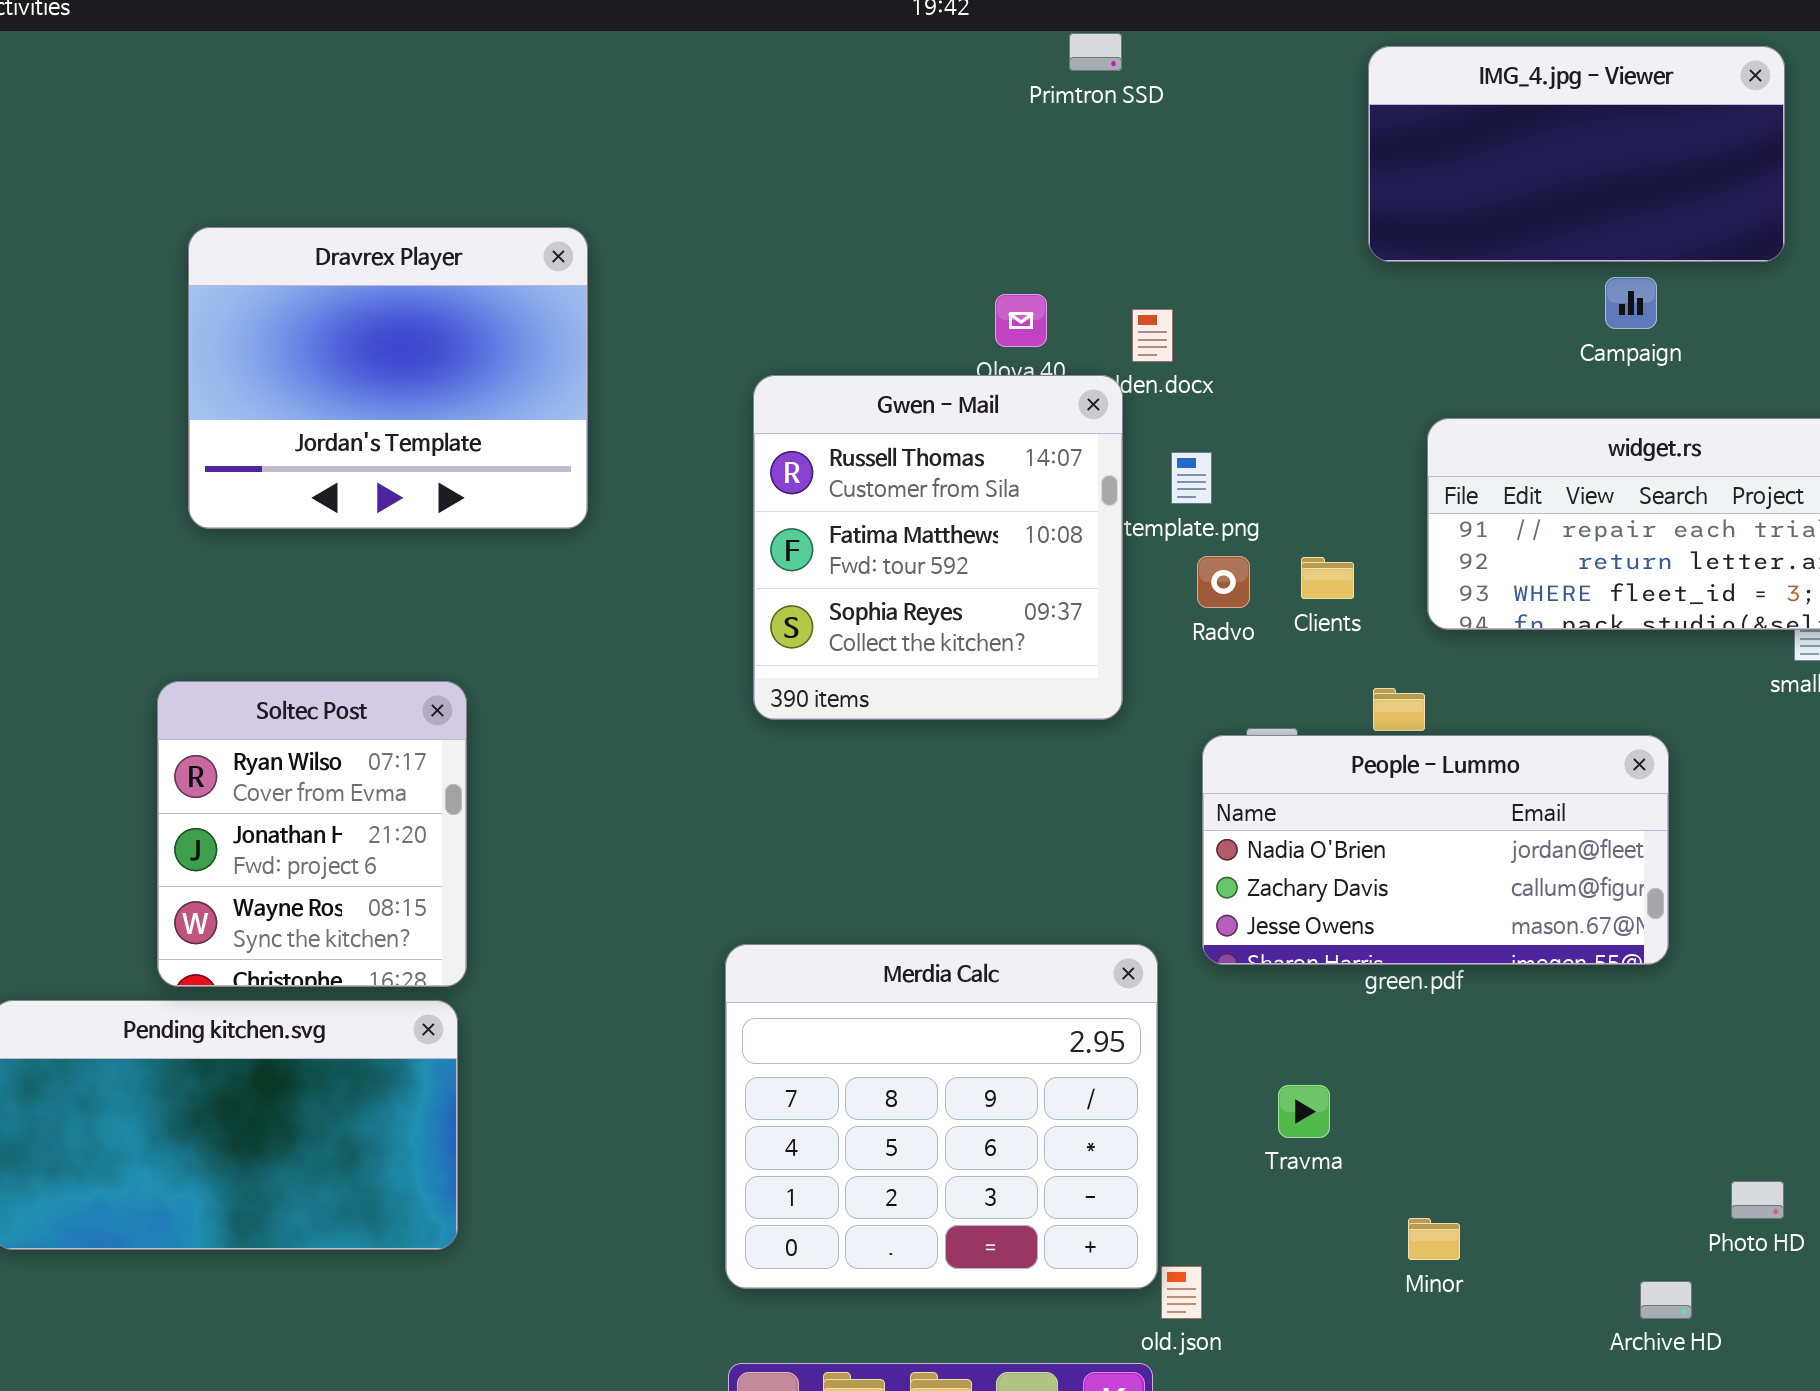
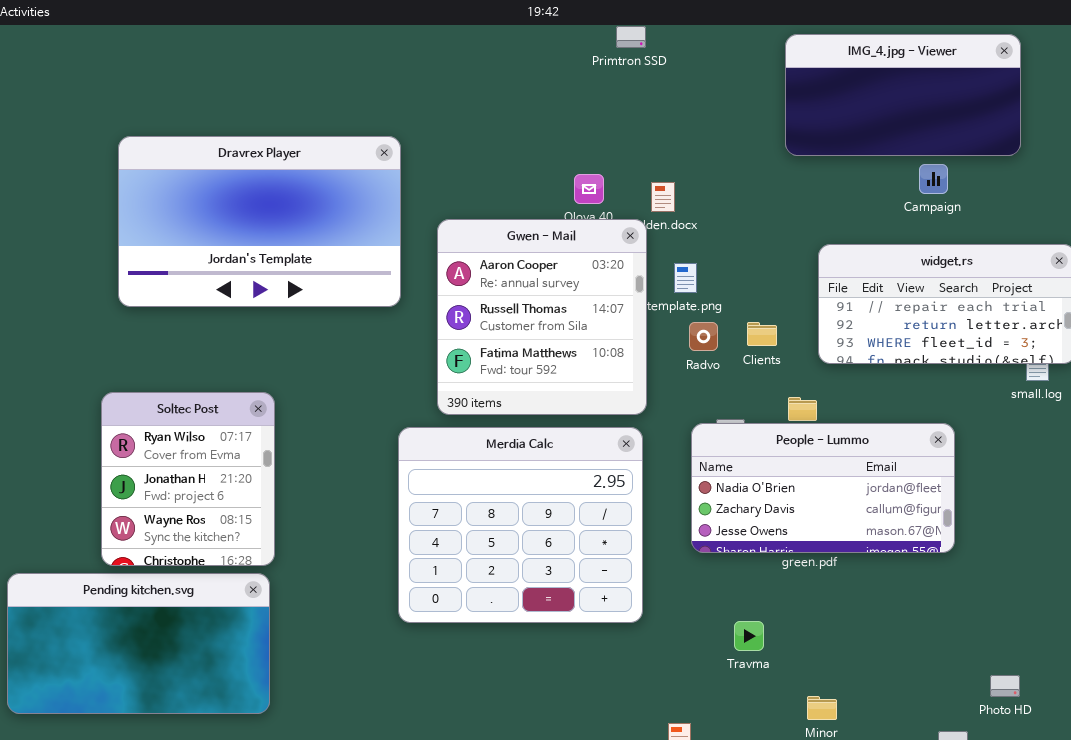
Dravrex Player: [188,227,588,529] -> [118,136,401,307], resized
Gwen - Mail: [753,375,1123,720] -> [437,219,647,415], scrolled up 1 row
Merdia Calc: [725,944,1158,1289] -> [398,427,643,623], moved

